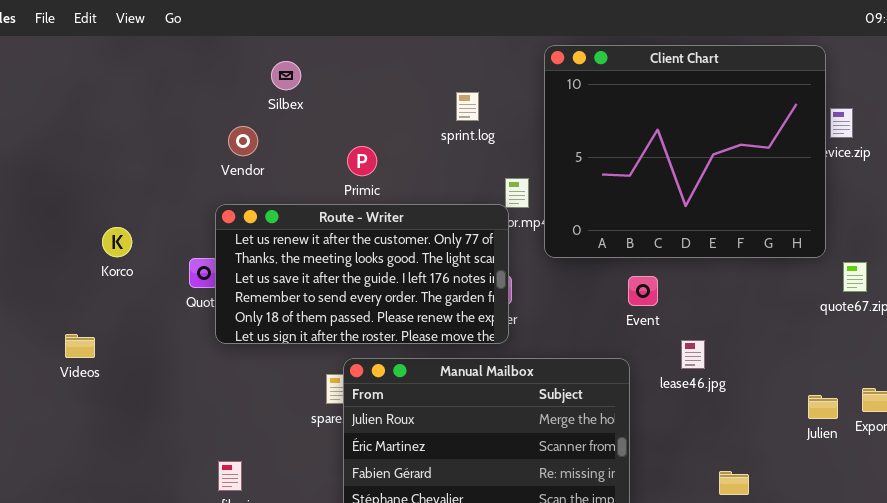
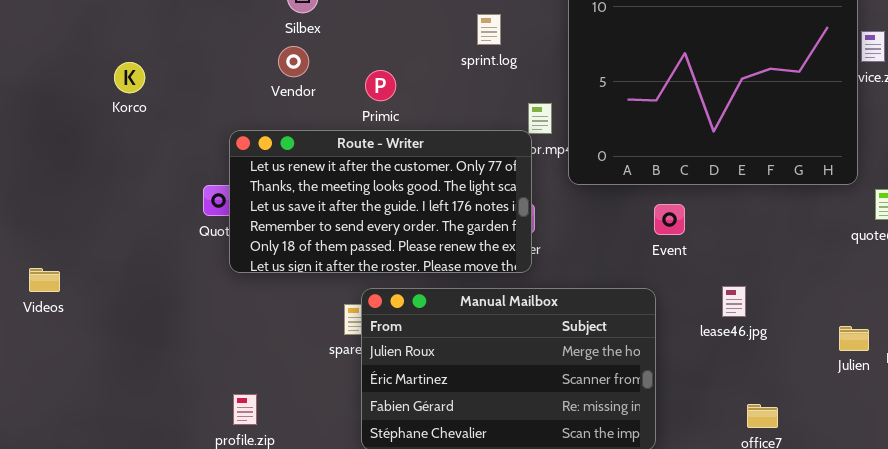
Vendor: [228,126,258,156] -> [278,46,309,77], moved
Korco: [102,227,132,257] -> [114,62,145,93], moved
Videos: [65,334,95,358] -> [29,268,60,292], moved
lease46.jpg: [681,340,705,369] -> [722,286,746,317], moved

